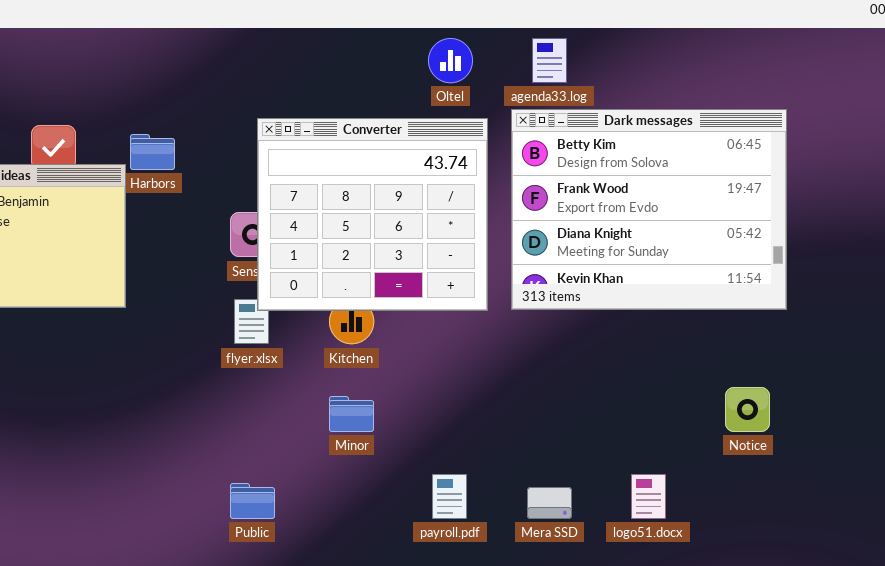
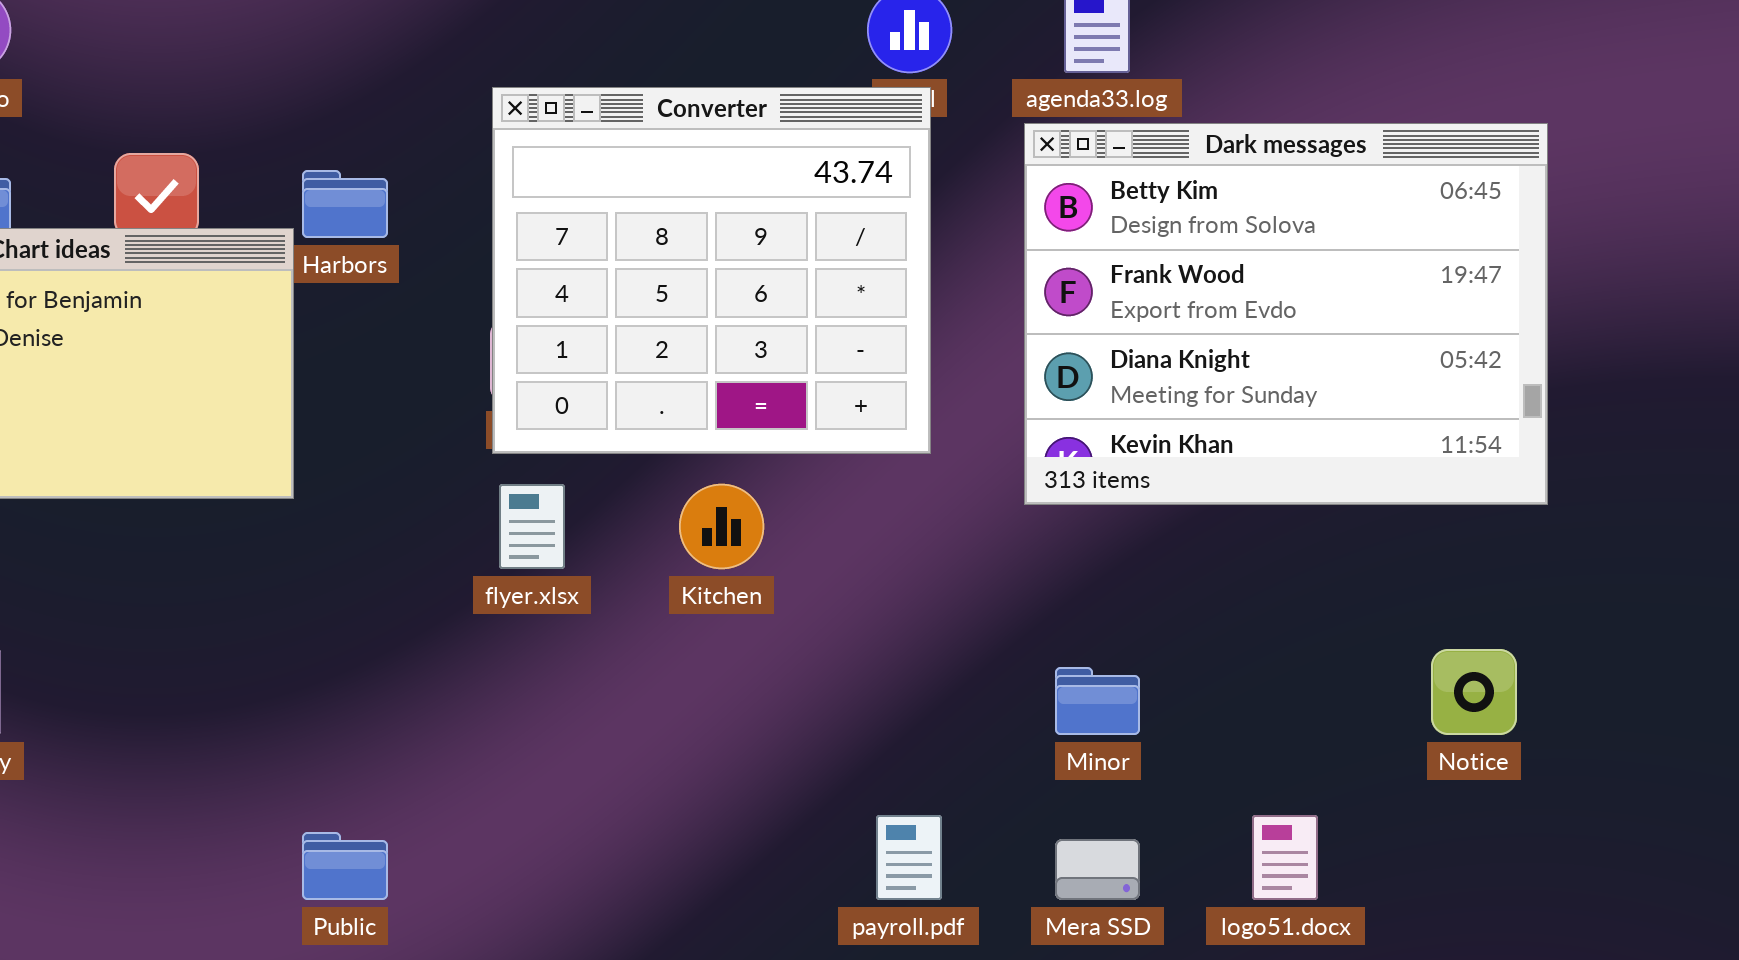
Converter: [257,118,488,311] -> [492,87,931,454], moved
Minor: [329,396,374,432] -> [1055,667,1140,735], moved
Public: [230,483,275,519] -> [302,832,388,900], moved

